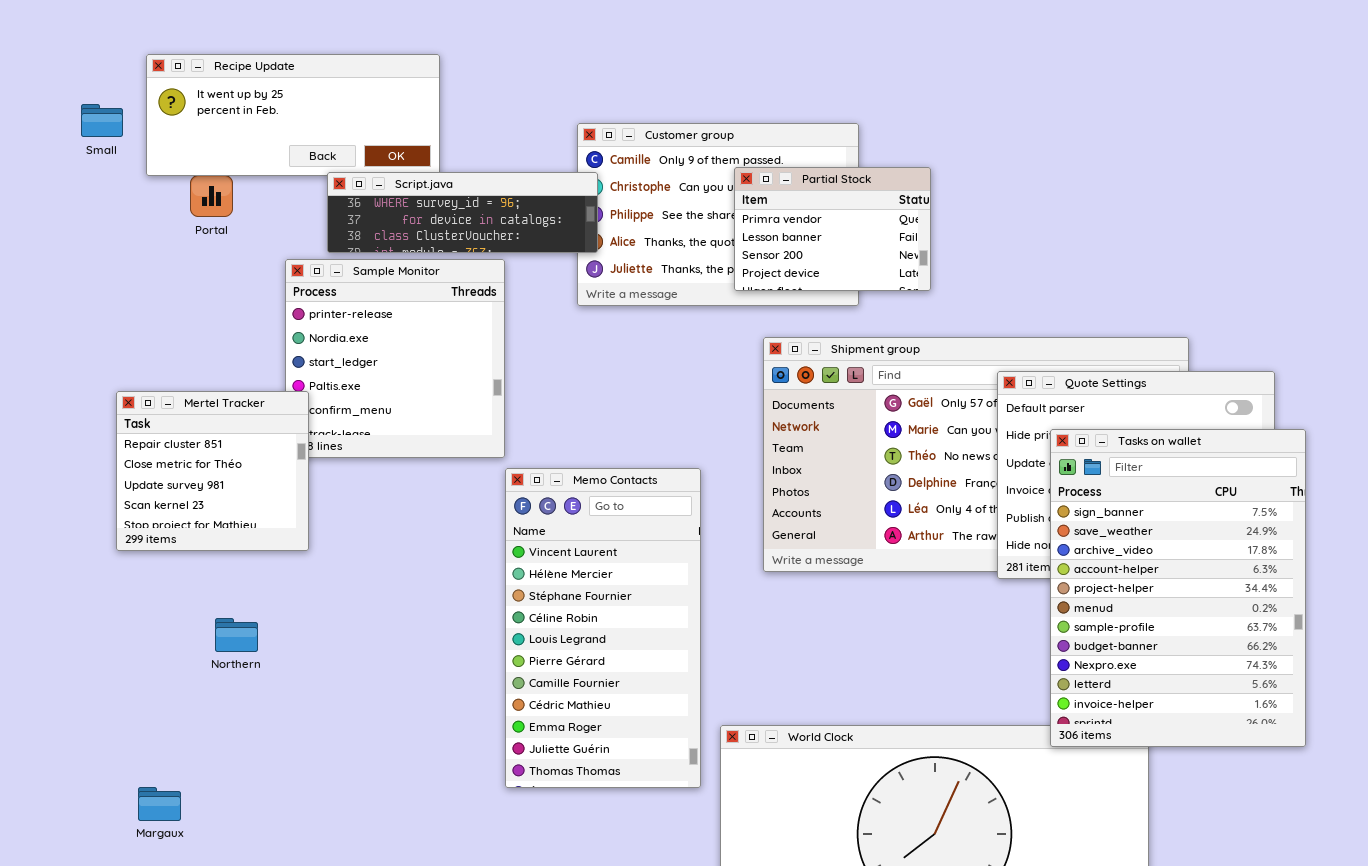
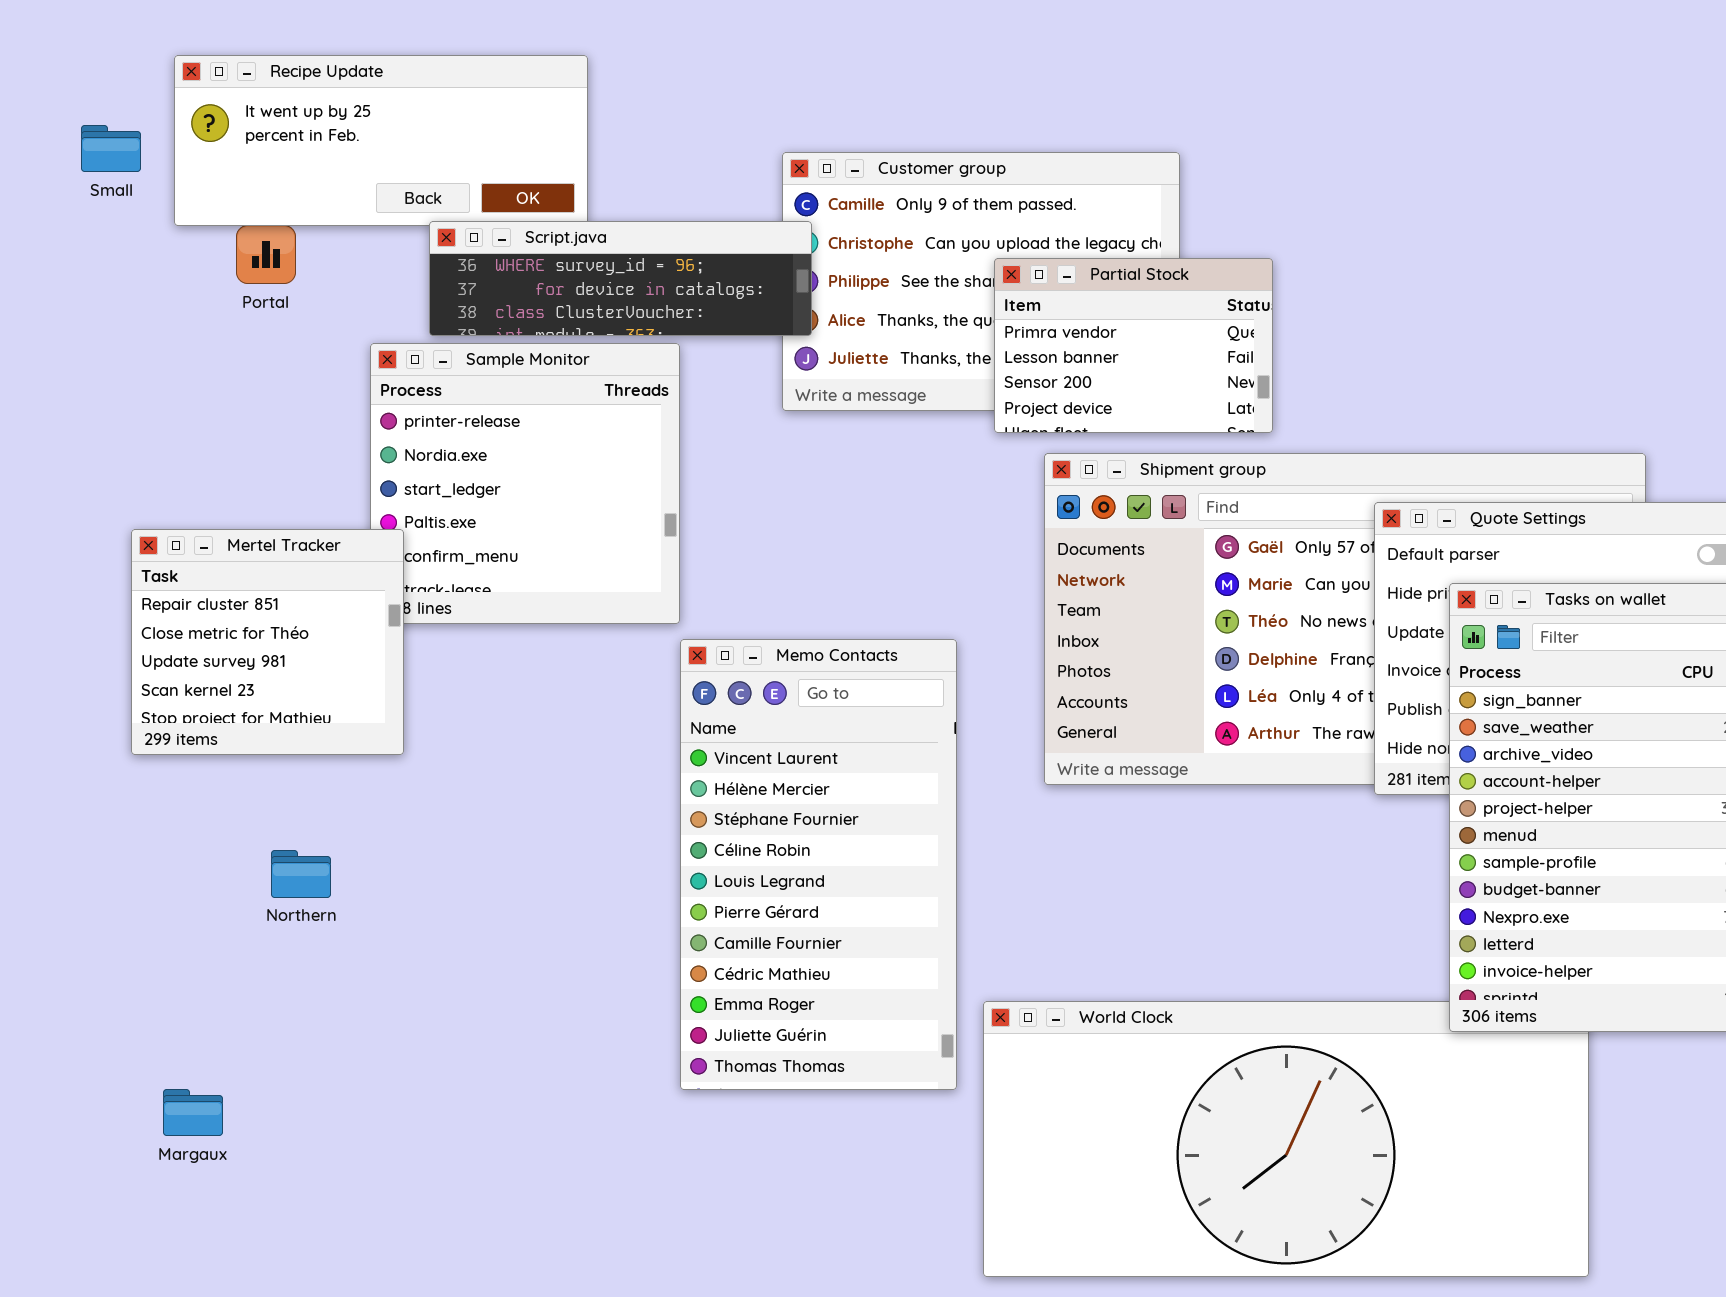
Partial Stock: [734,167,931,291] -> [994,258,1273,433], moved

